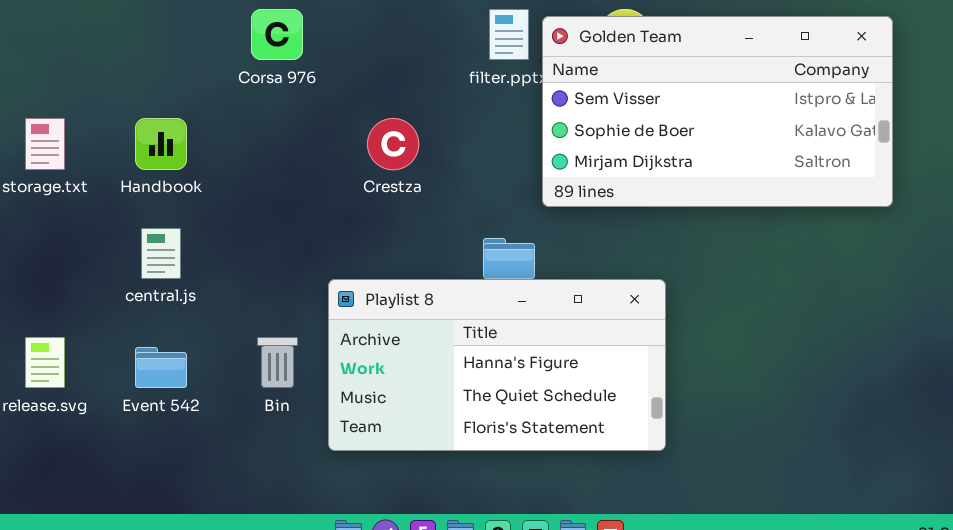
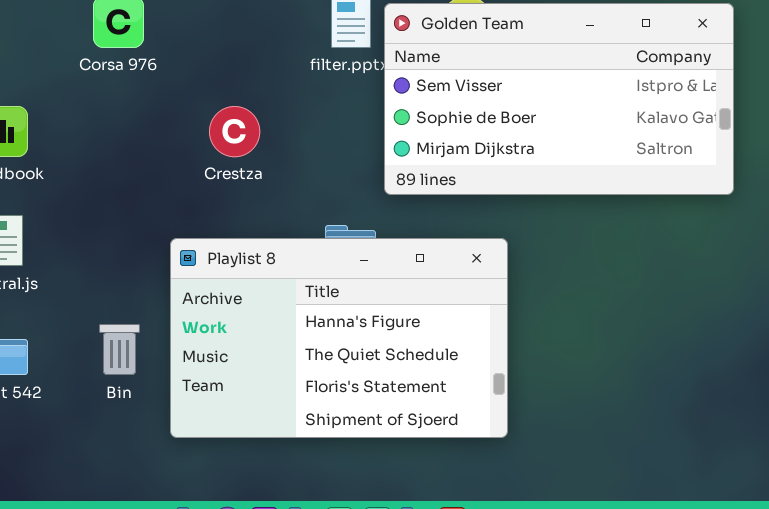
Playlist 8: [328,279,666,451] -> [170,238,508,438], resized

